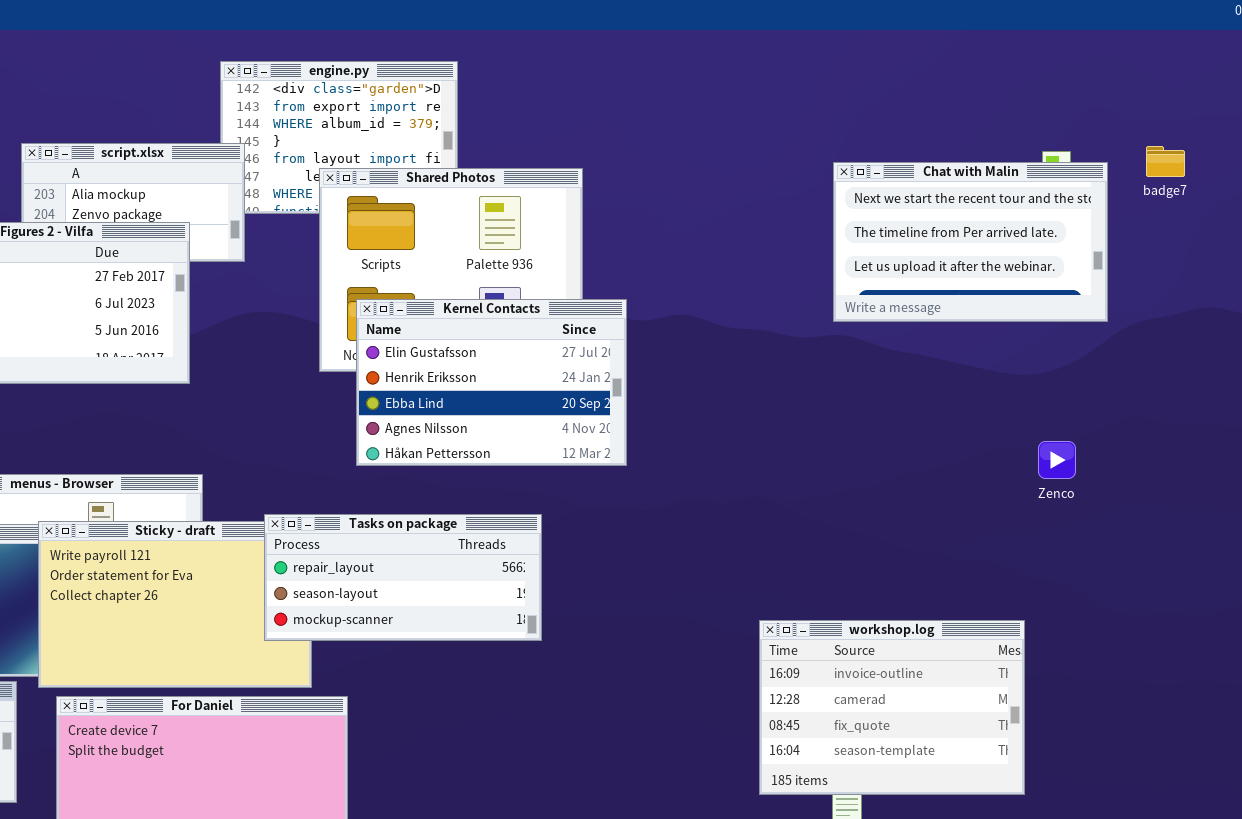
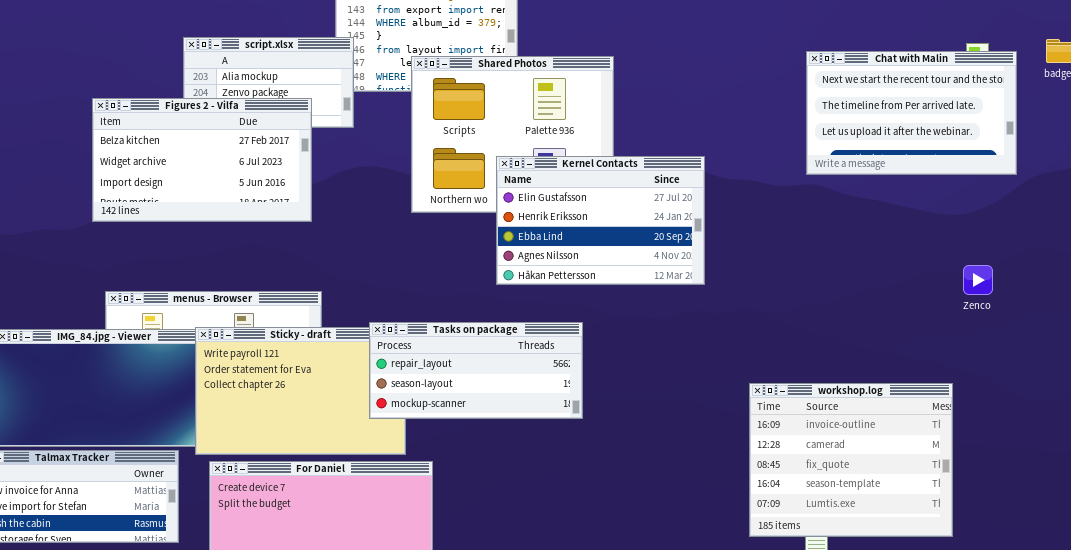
Kernel Contacts: [356,299,627,466] -> [496,156,705,285], moved
workshop.log: [759,620,1025,795] -> [749,383,953,537], resized

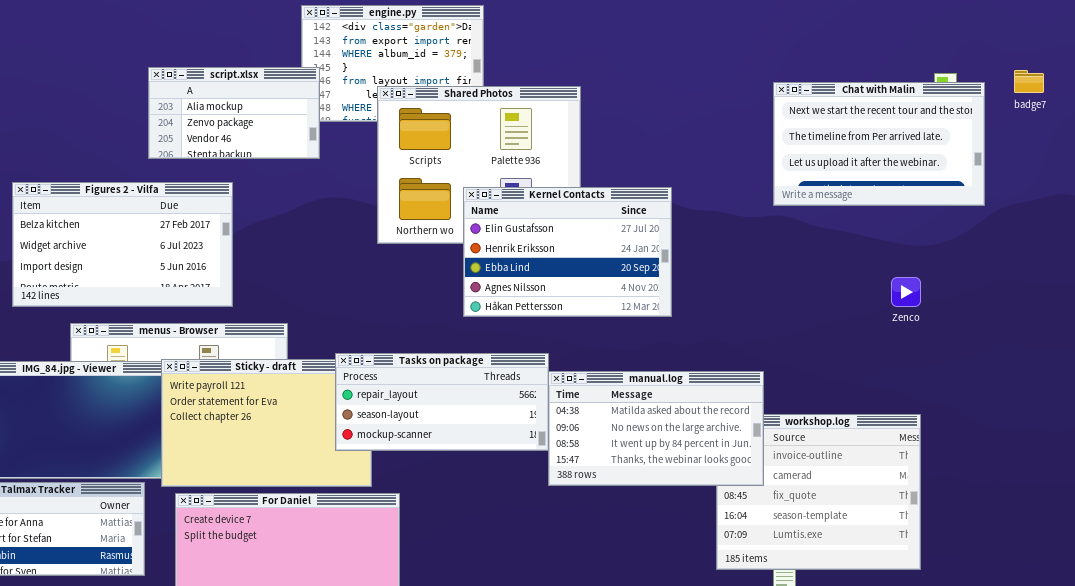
Figures 2 - Vilfa: [92,98,312,222] -> [12,182,233,307], moved
Zenco: [963,265,993,295] -> [891,277,921,307], moved
manual.log: none -> [548,371,764,486], opened

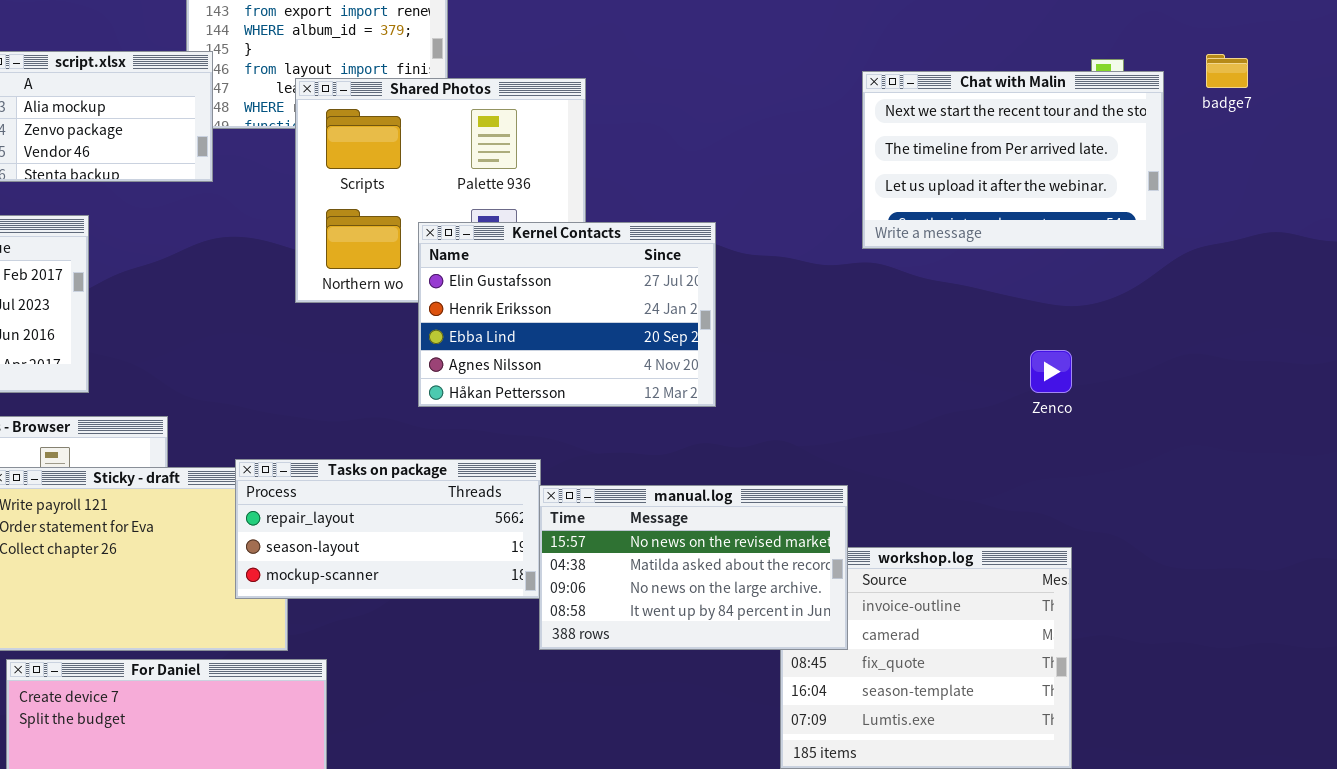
manual.log: [548,371,764,486] -> [539,485,848,650], scrolled up 1 row

